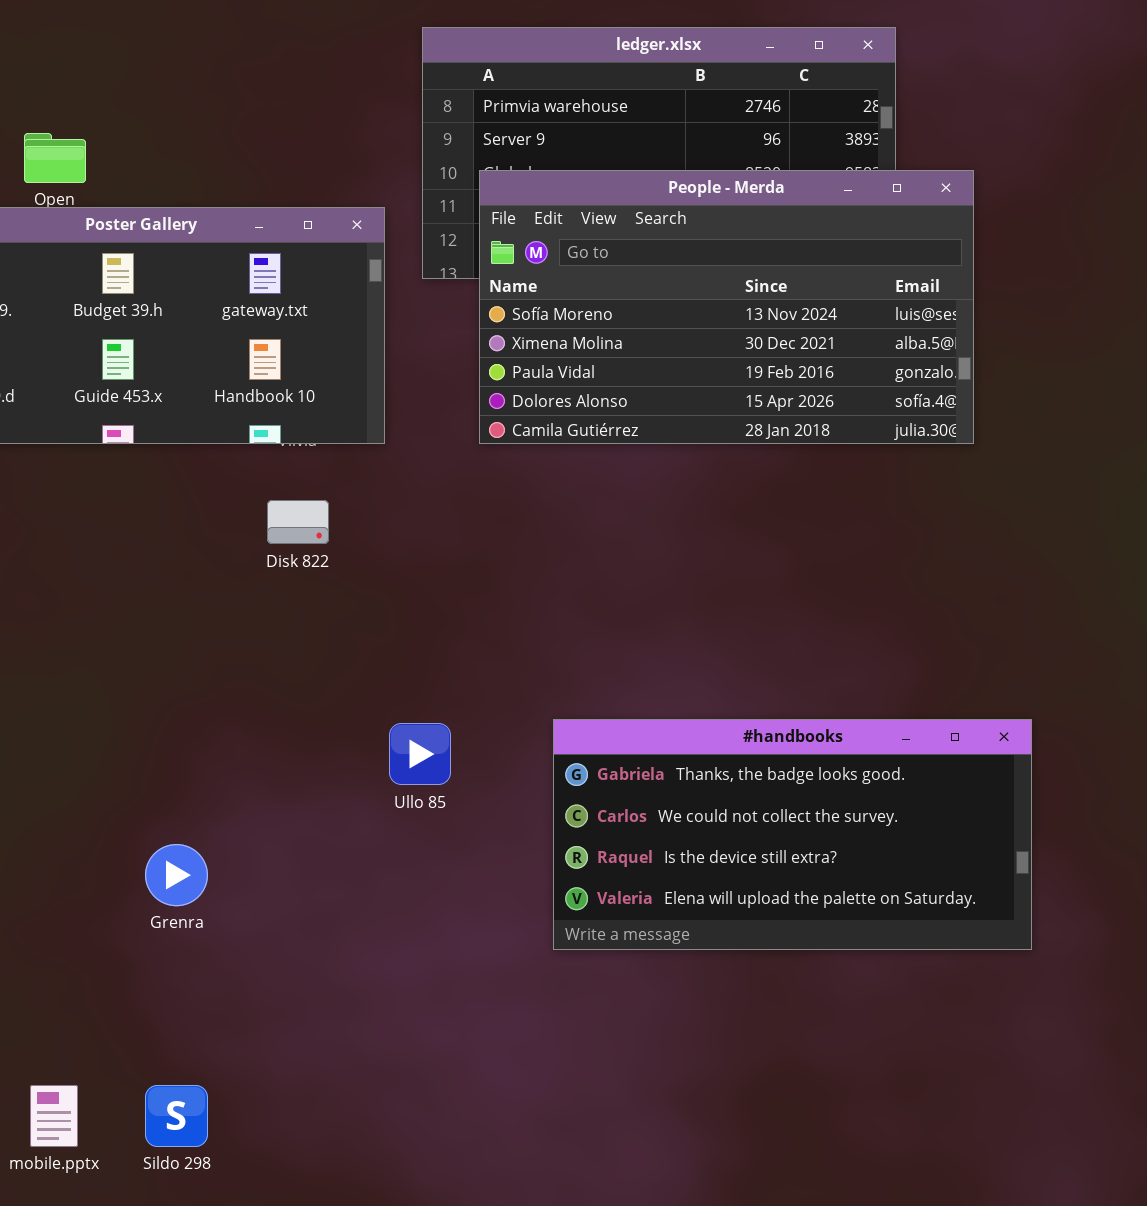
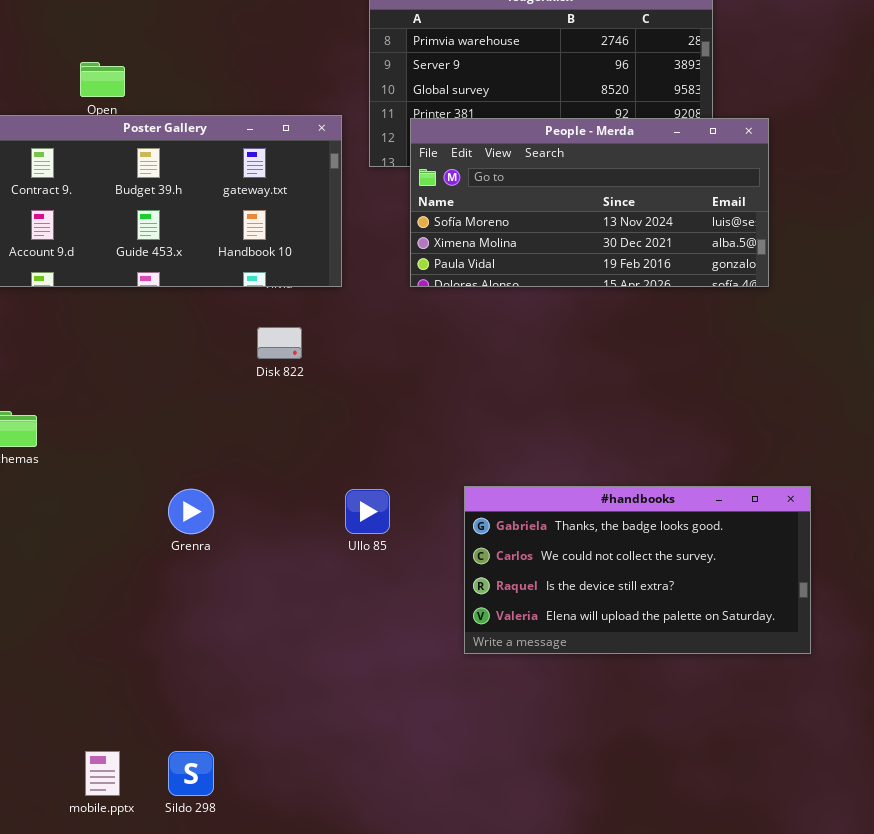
People - Merda: [479,170,974,444] -> [410,118,769,287], resized
Grenra: [145,844,208,906] -> [168,489,214,534], moved

